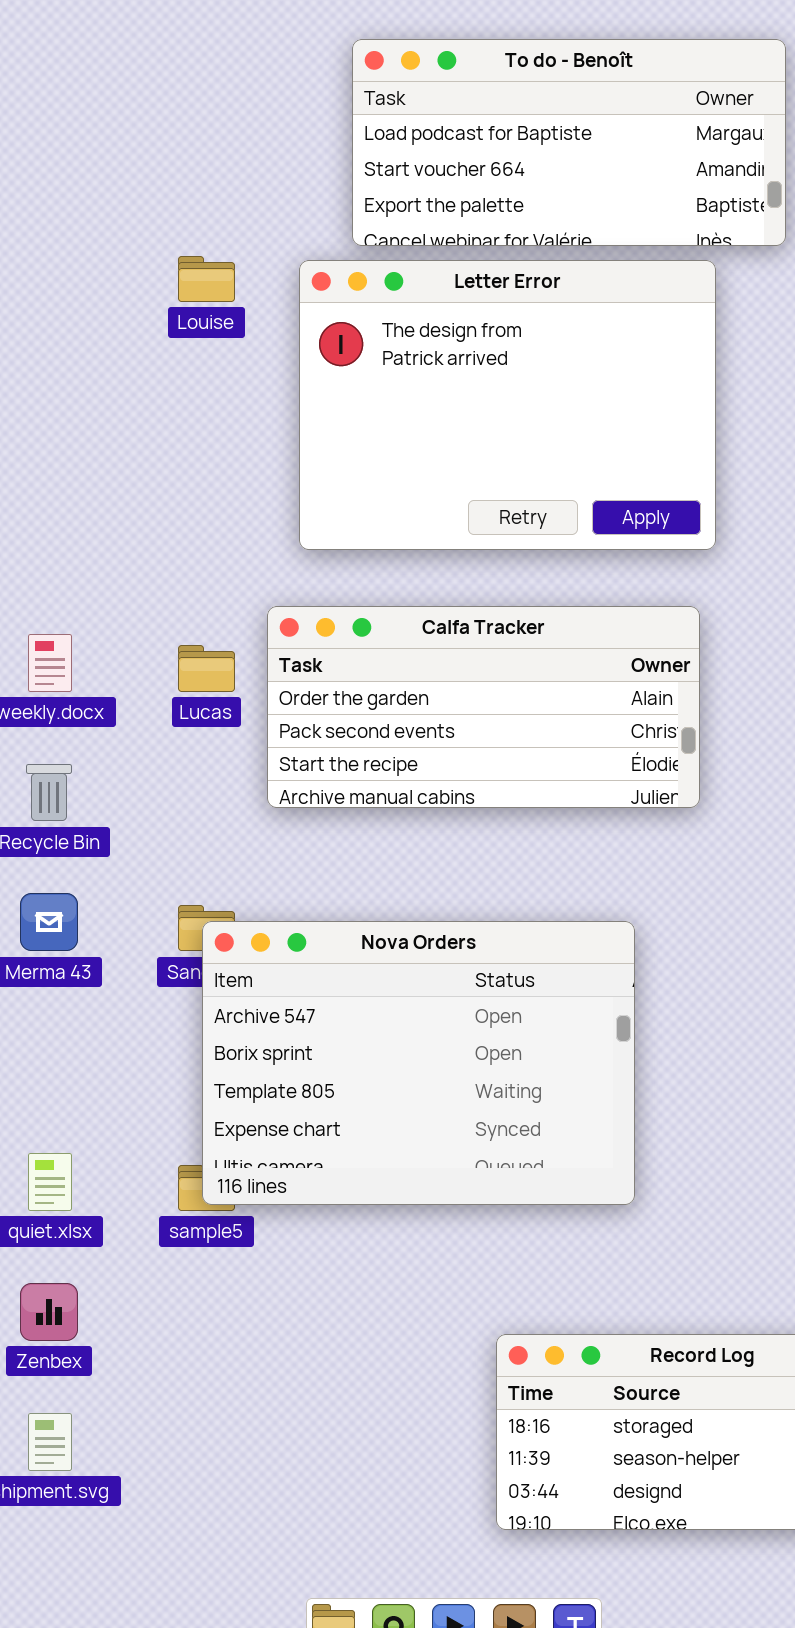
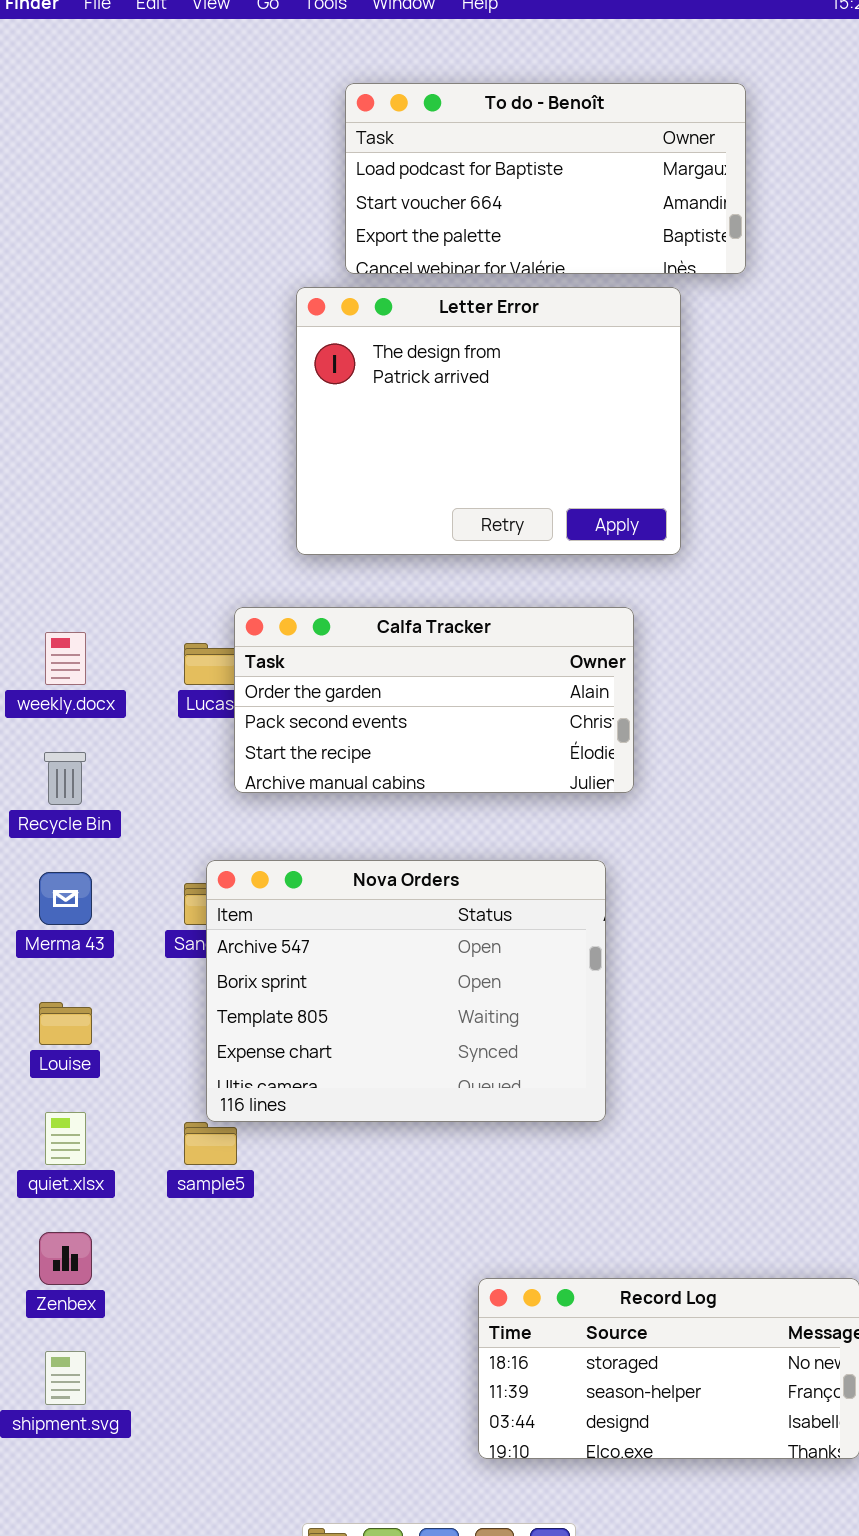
Louise: [178,256,235,302] -> [39,1002,92,1045], moved
Calfa Tracker: [267,606,700,808] -> [234,607,634,793], moved
Nova Orders: [202,921,635,1205] -> [206,860,606,1122], moved

